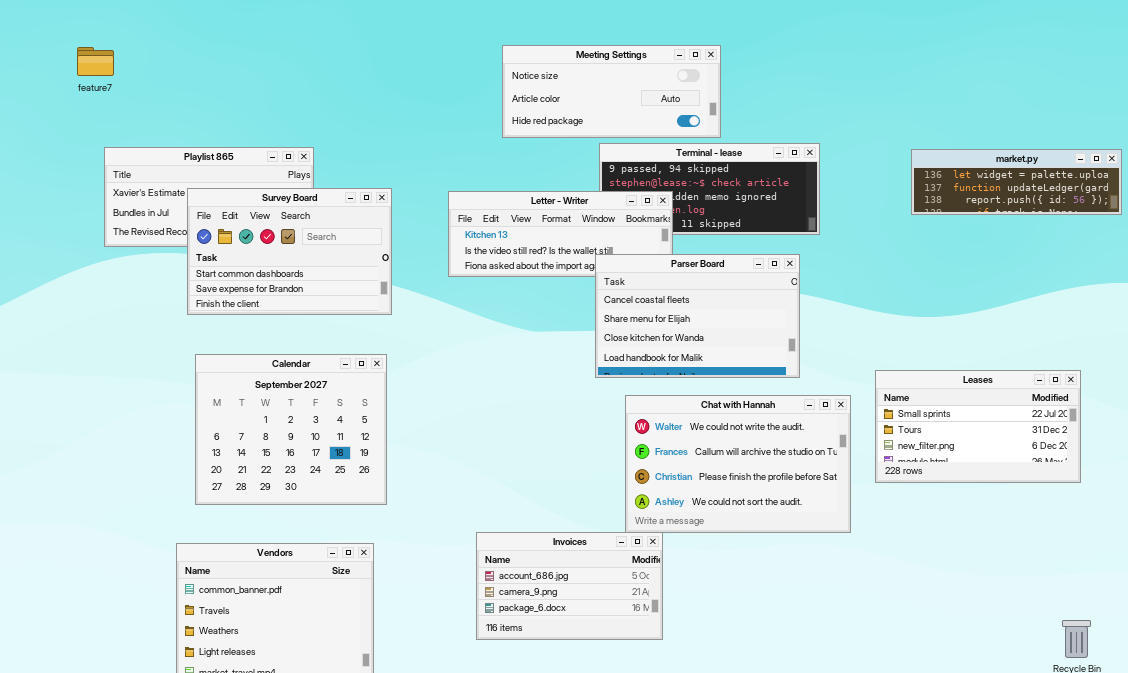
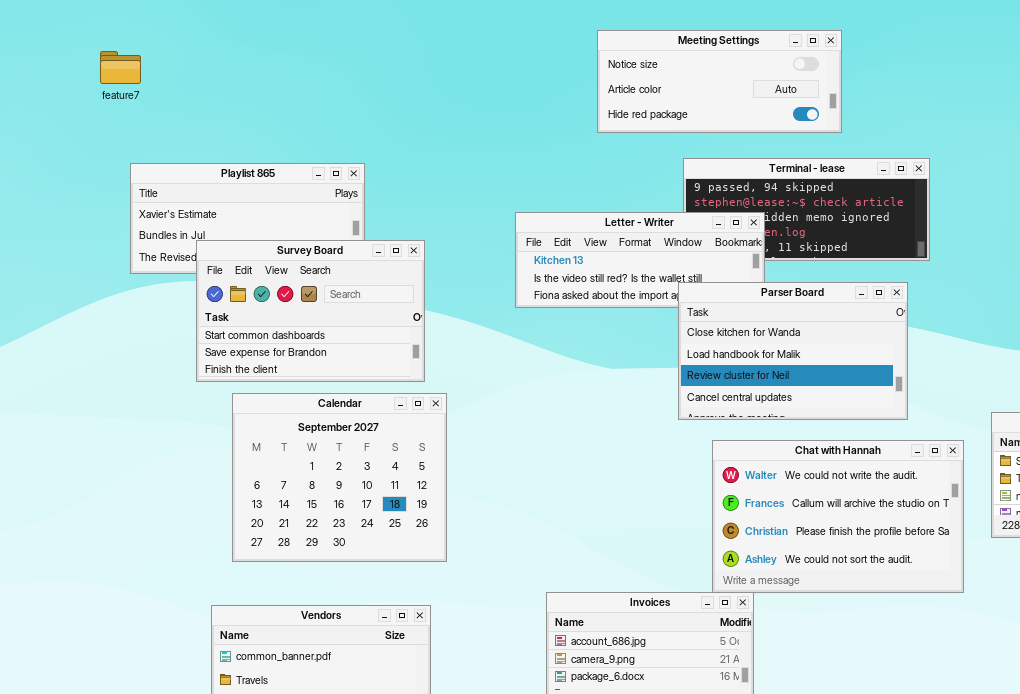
Meeting Settings: [502,45,721,138] -> [597,30,842,133], moved
Survey Board: [187,188,392,315] -> [196,240,425,382], moved
Parser Board: [595,254,800,378] -> [678,282,908,420], scrolled down 2 rows

